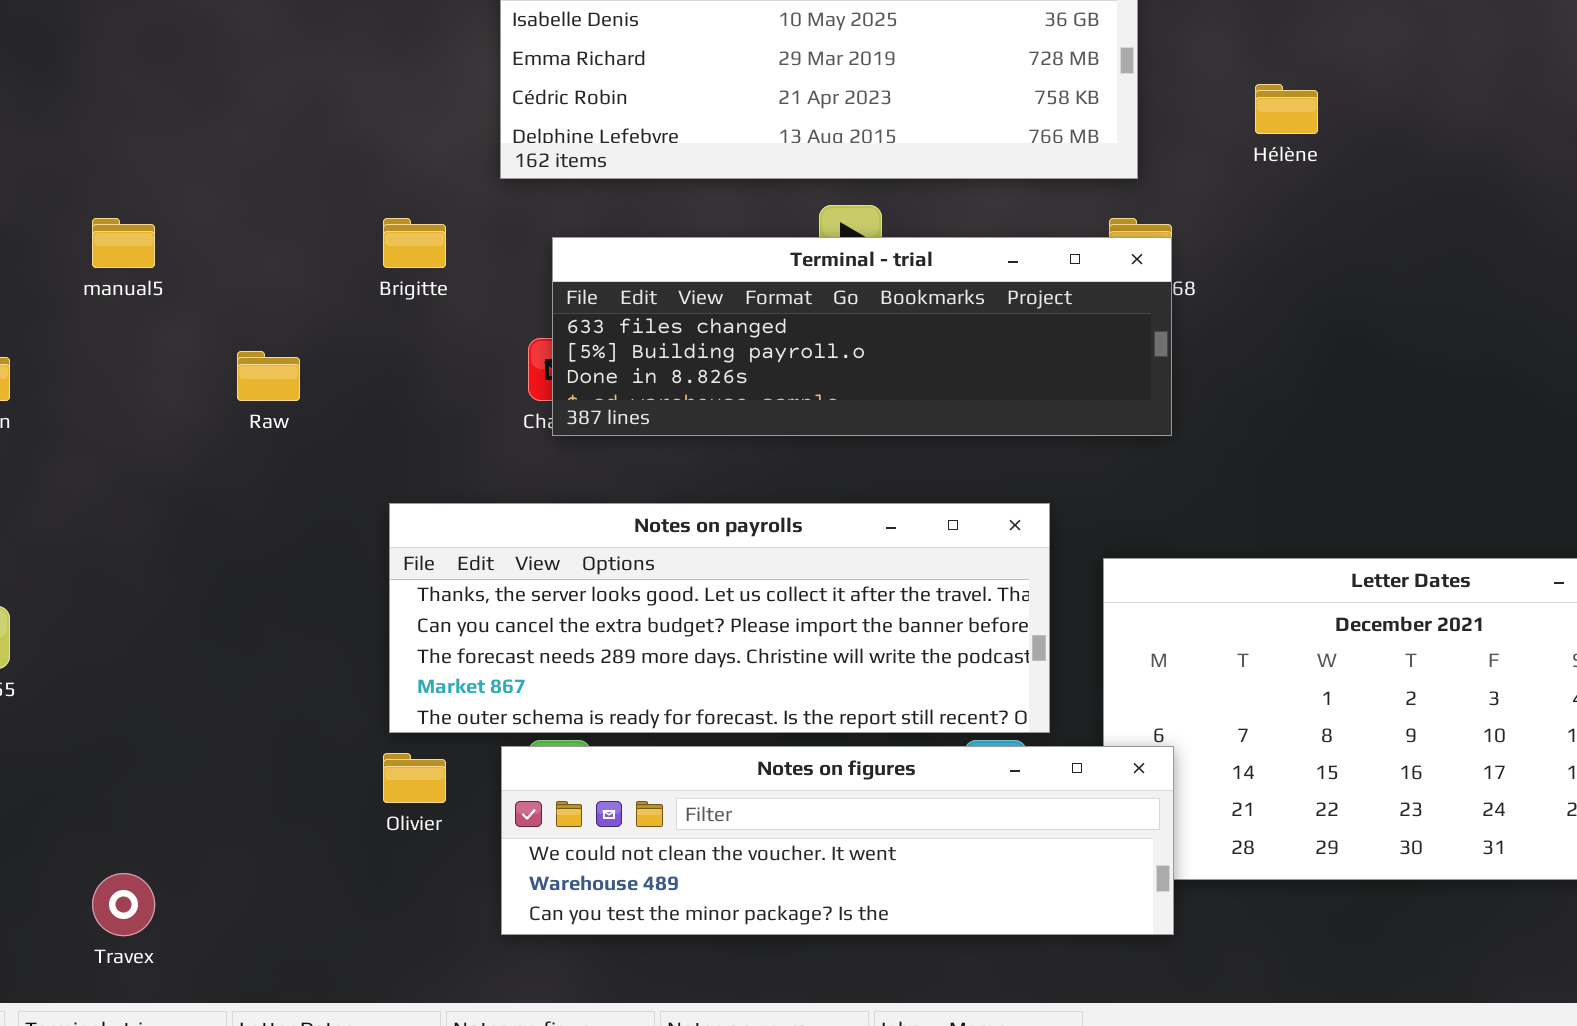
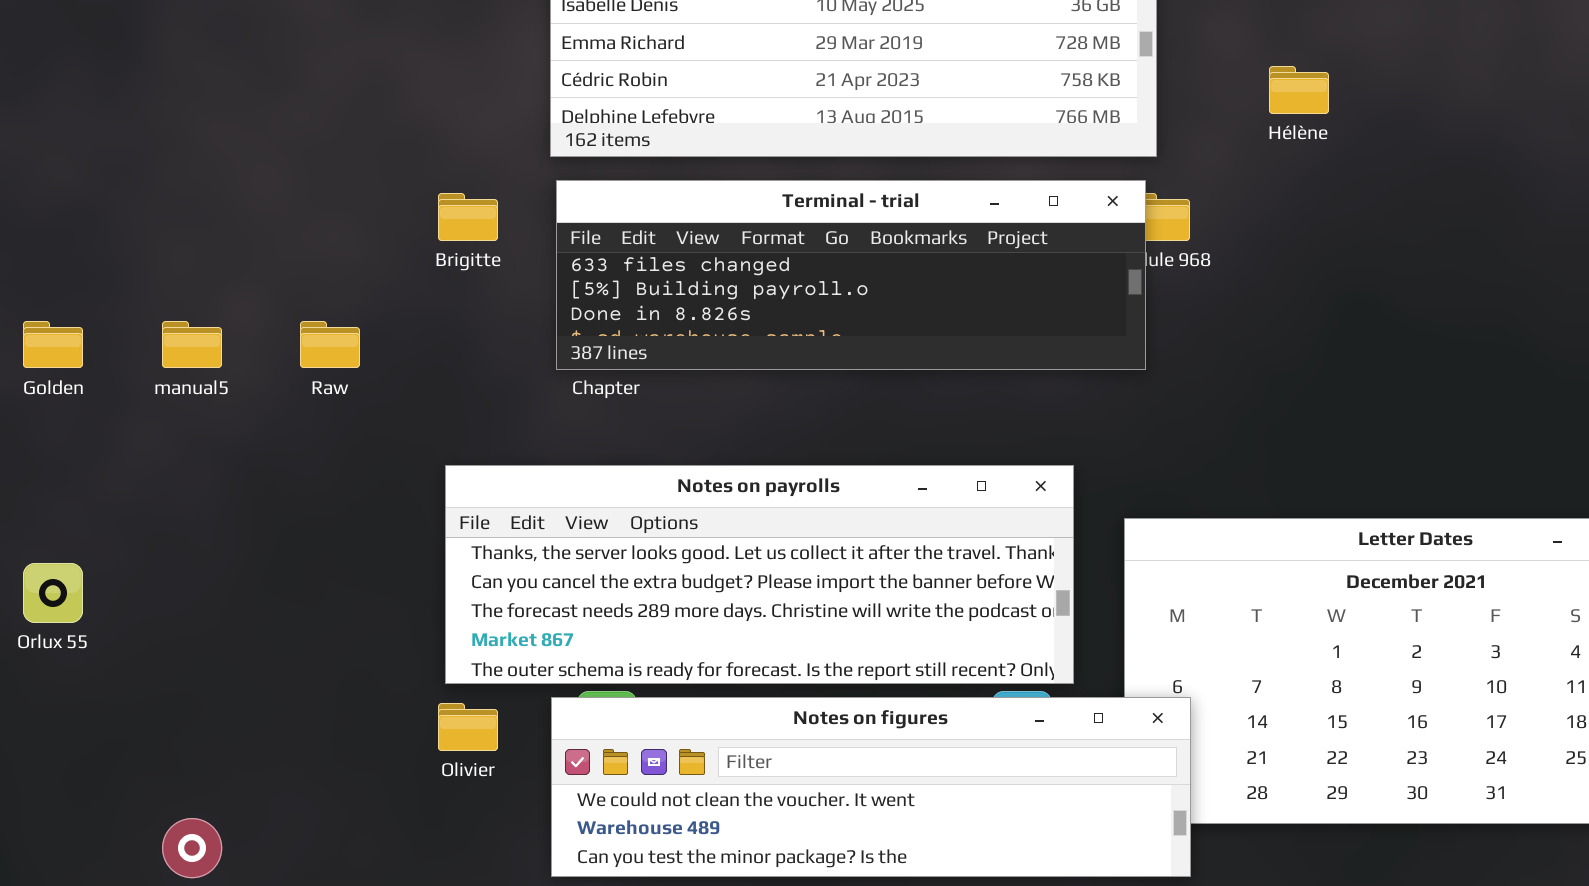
manual5: [92,218,155,268] -> [162,321,222,368], moved
Terminal - trial: [552,237,1172,436] -> [556,180,1146,370], moved

